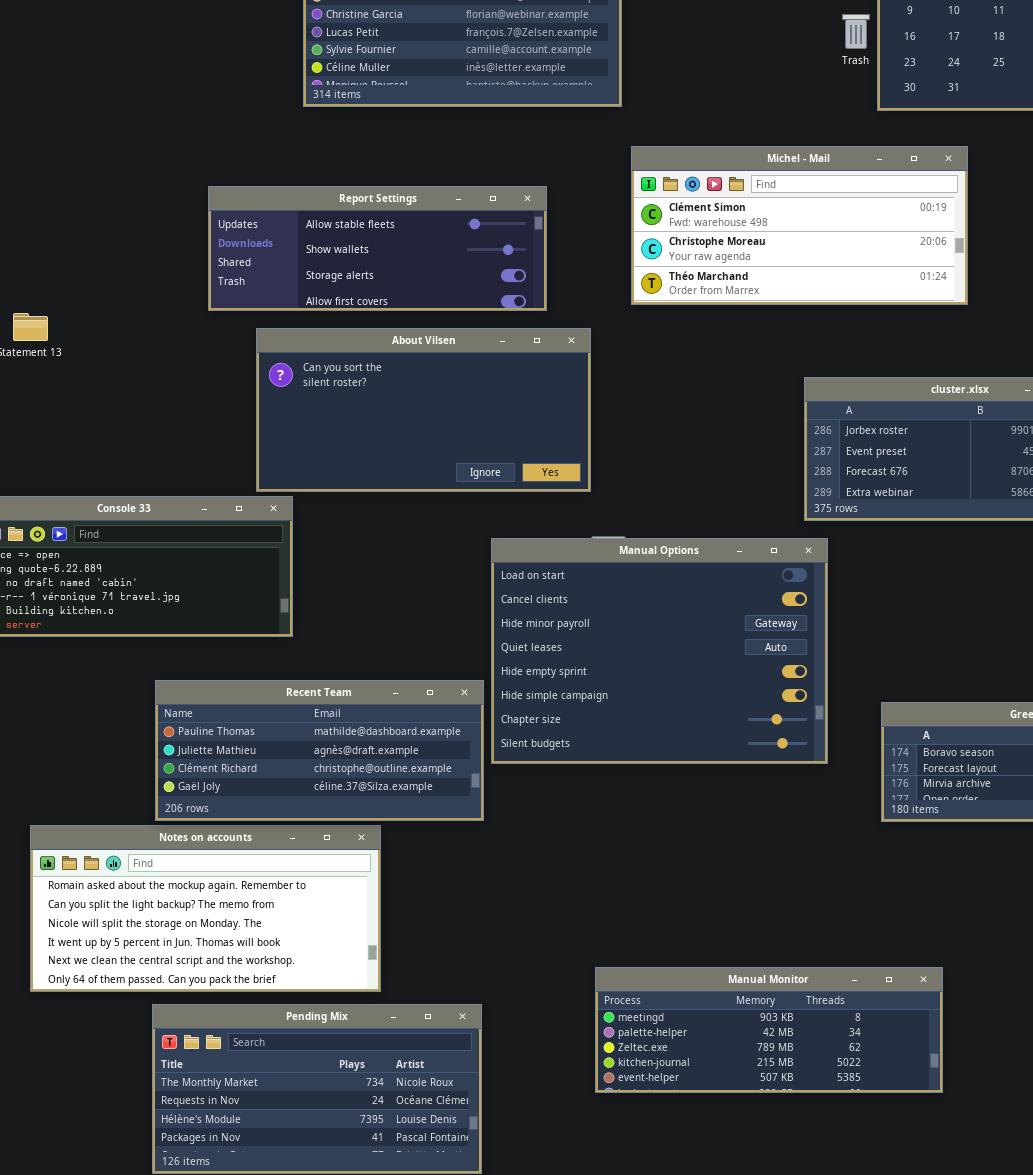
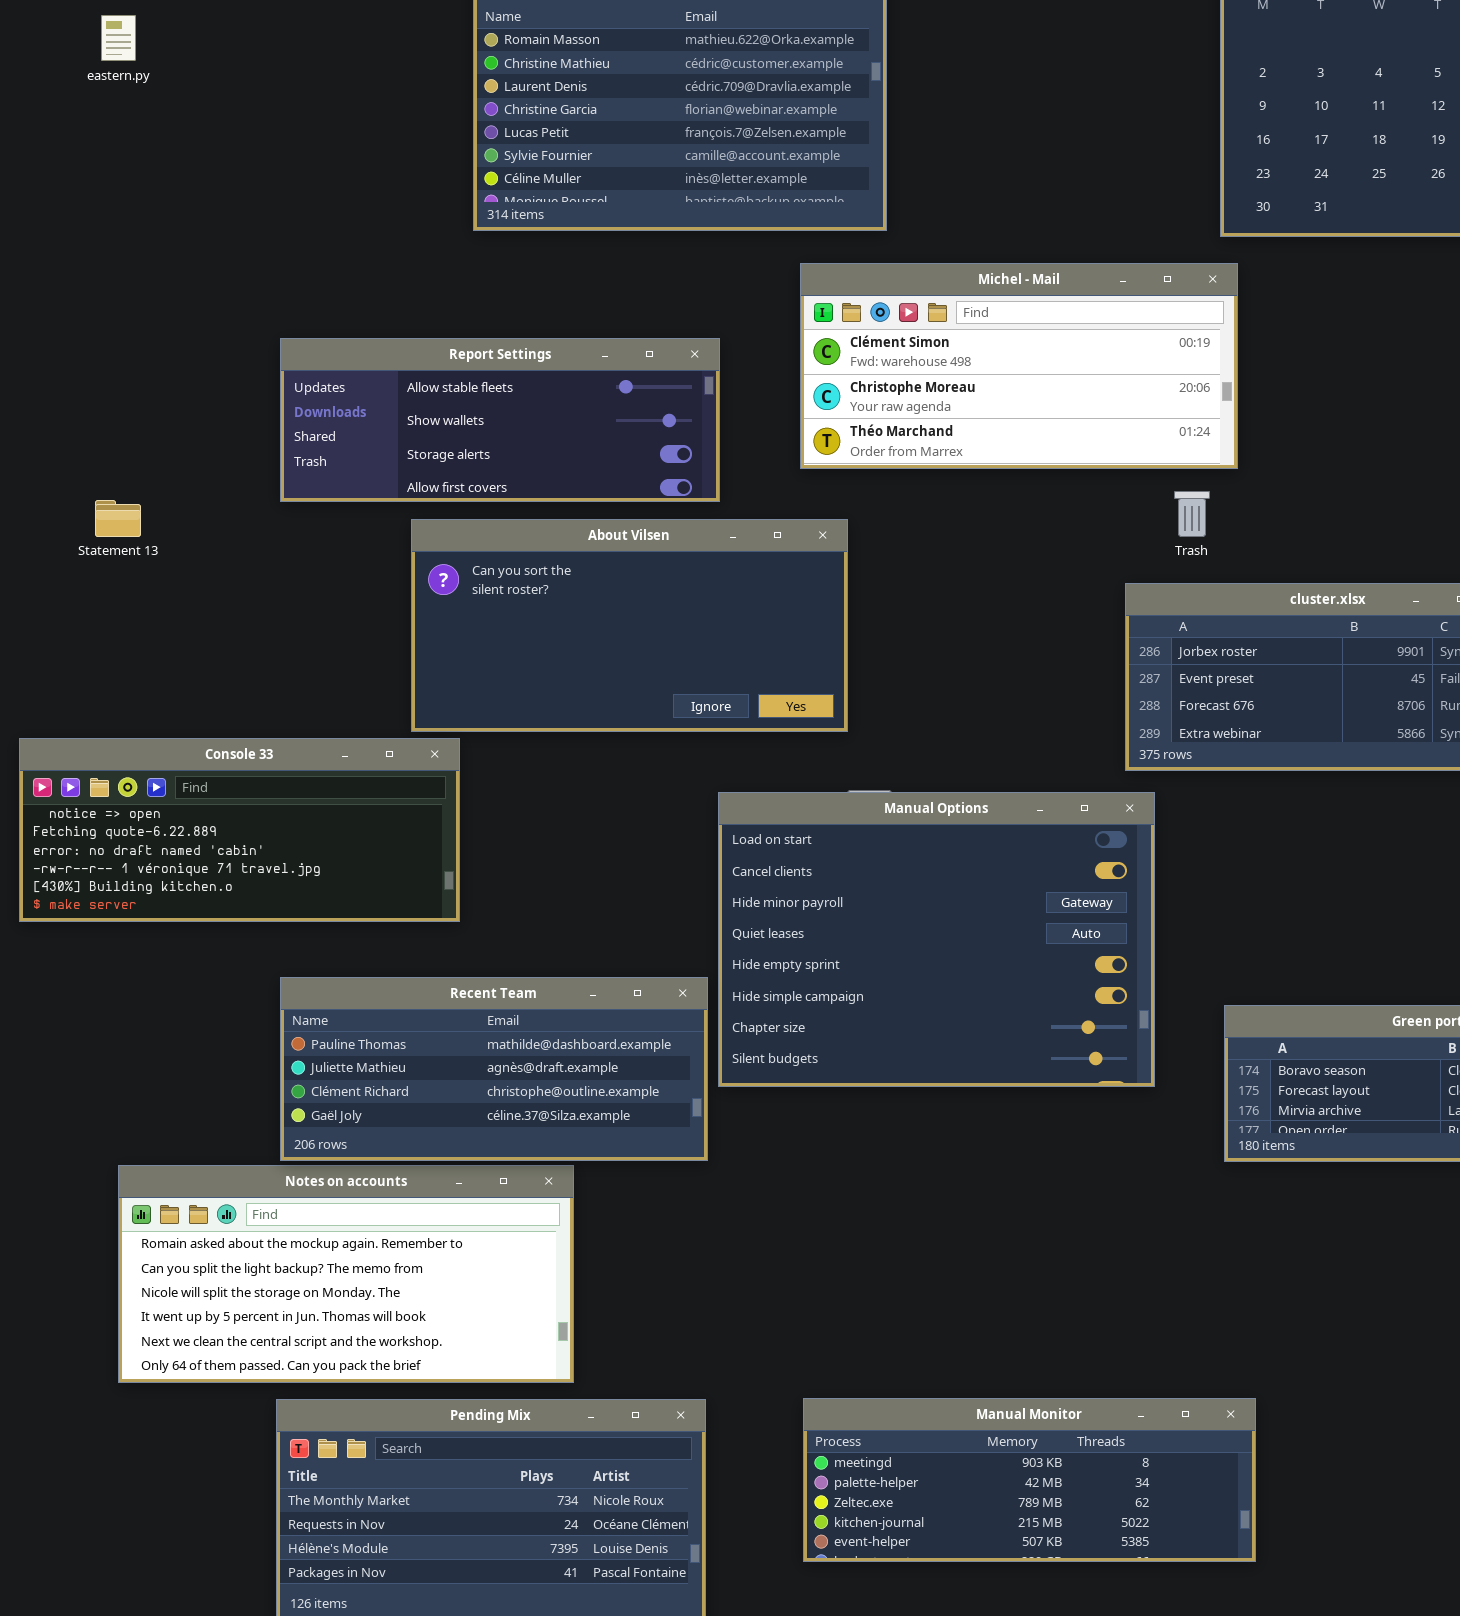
Trash: [842,14,870,49] -> [1174,491,1210,537], moved
Michel - Mail: [631,146,968,305] -> [800,263,1238,469], moved
Report Settings: [208,186,547,311] -> [280,338,720,502], moved
Manual Monitor: [595,967,943,1093] -> [803,1398,1256,1562], moved

